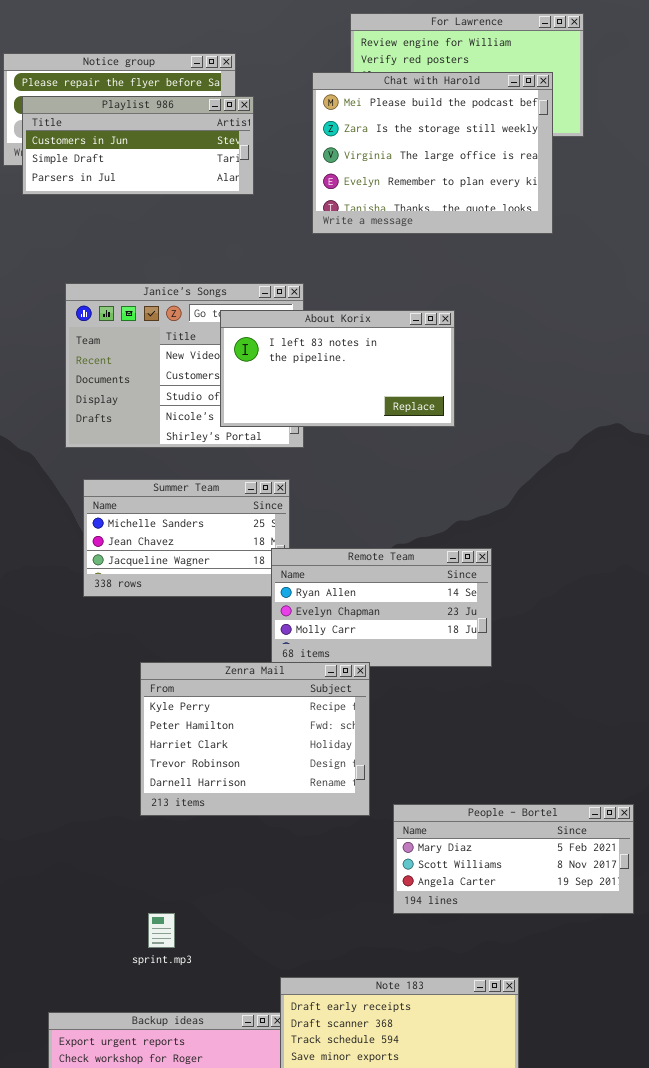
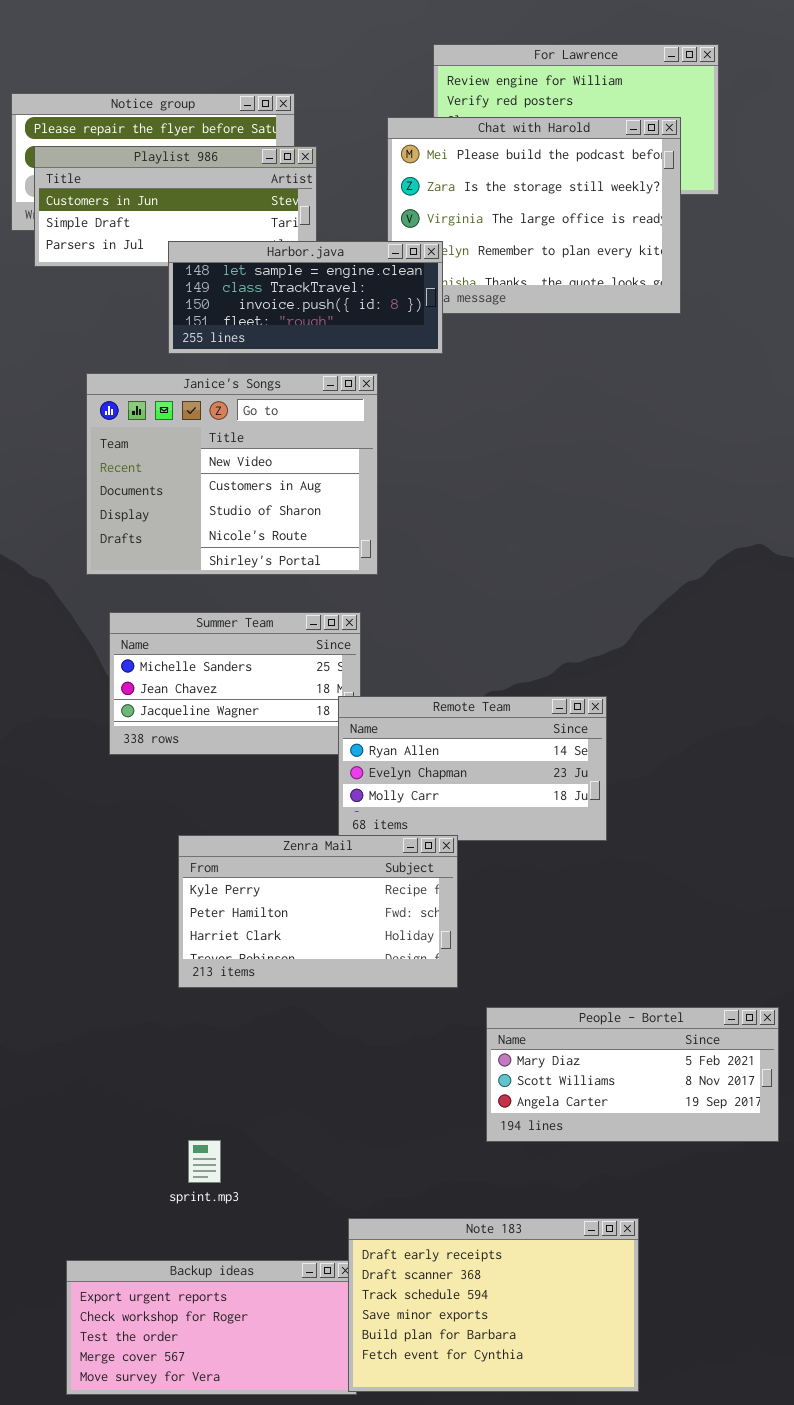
Harbor.java: none -> [168,241,443,354], opened
About Korix: [220,310,455,427] -> none, closed
Zenra Mail: [140,662,370,816] -> [178,835,458,988], resized

